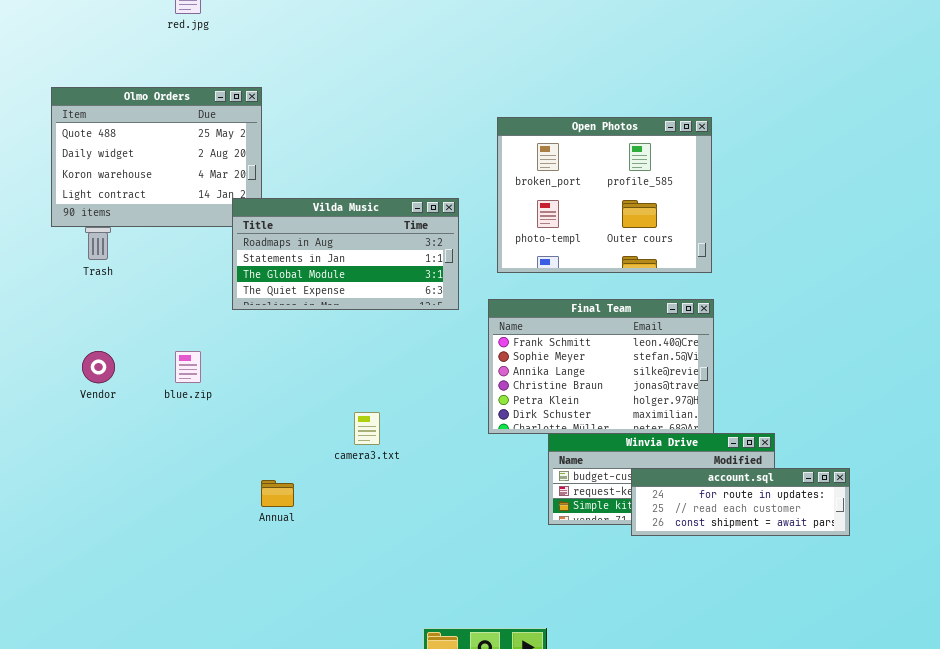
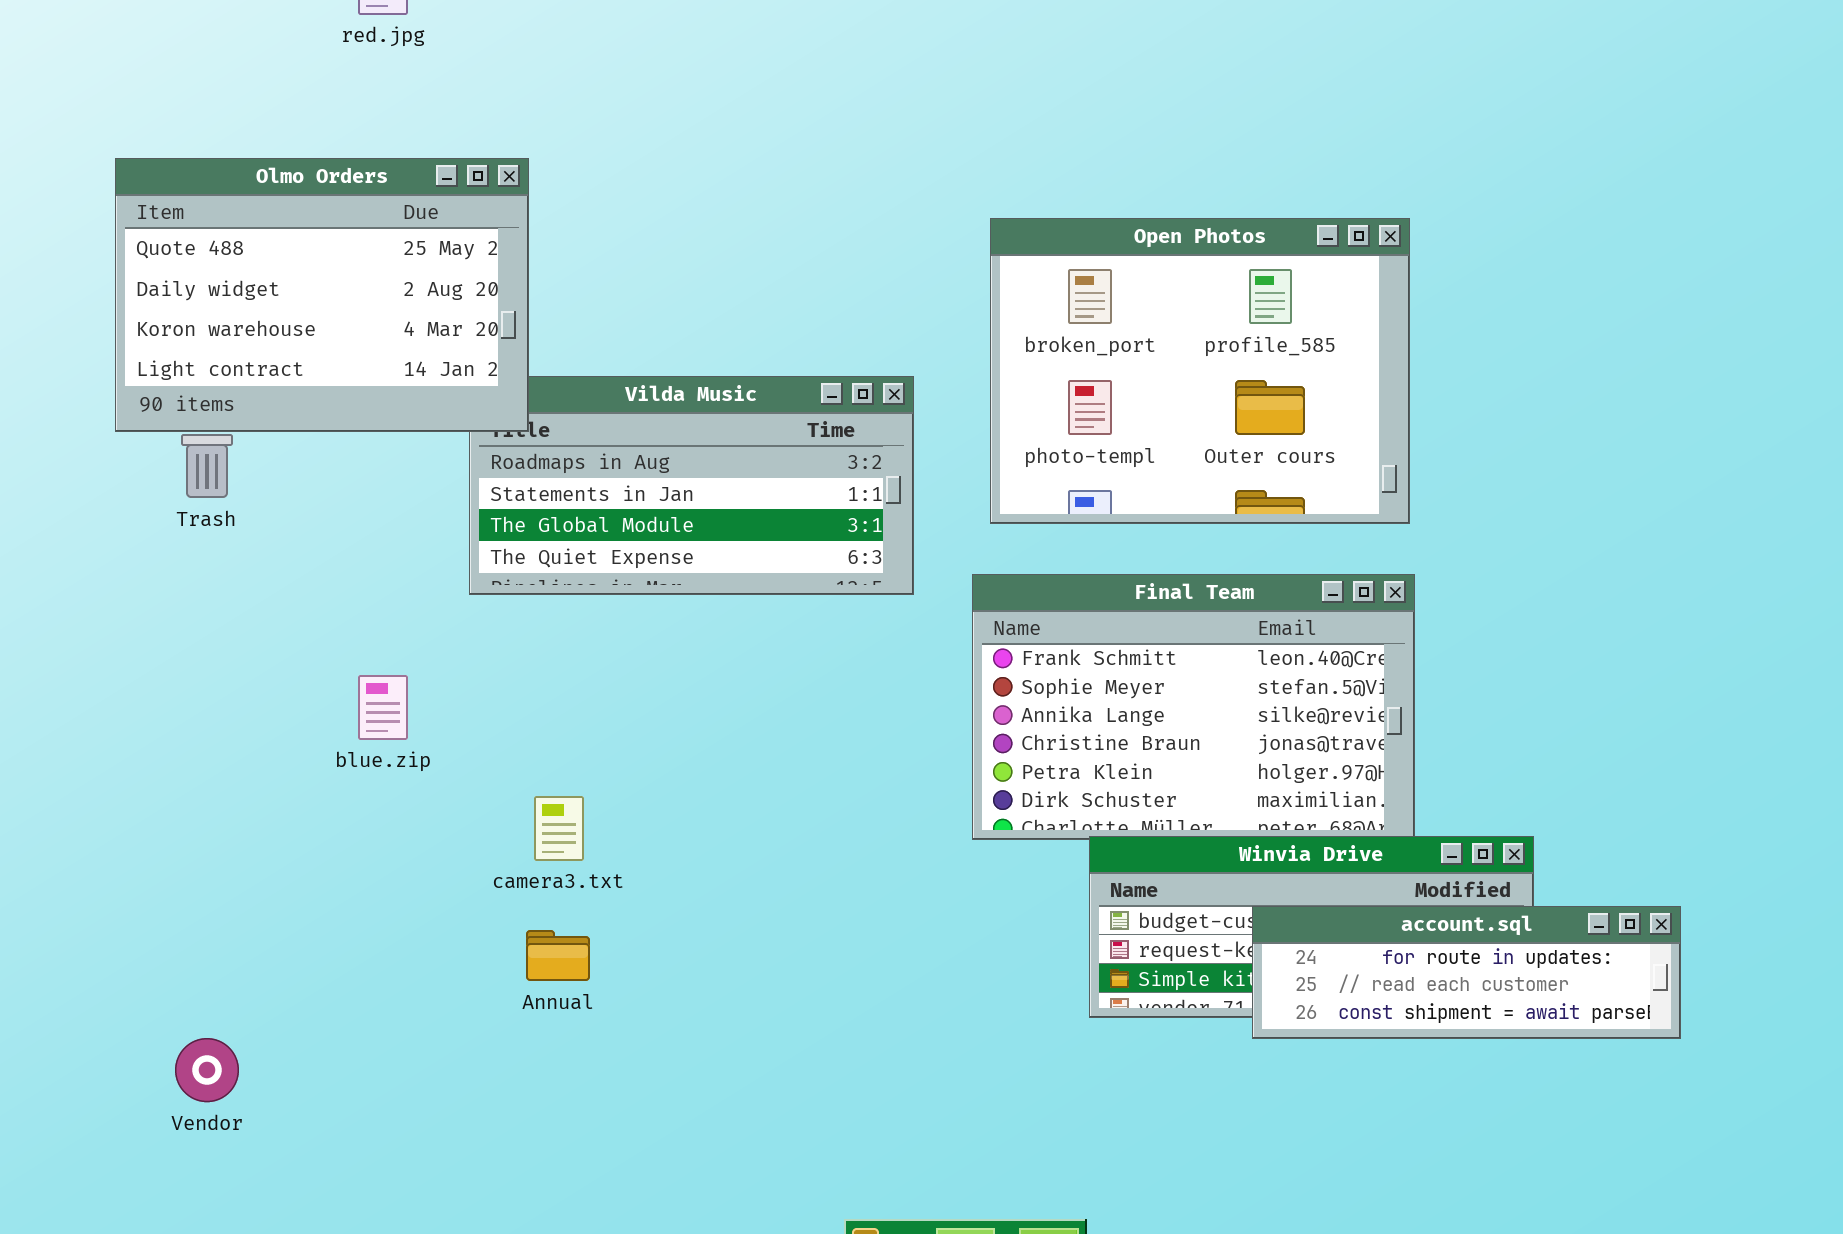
Olmo Orders: [51,87,262,227] -> [115,158,529,432], raised
Vendor: [82,351,115,383] -> [175,1038,239,1102], moved
camera3.txt: [354,412,380,445] -> [534,796,584,861], moved

